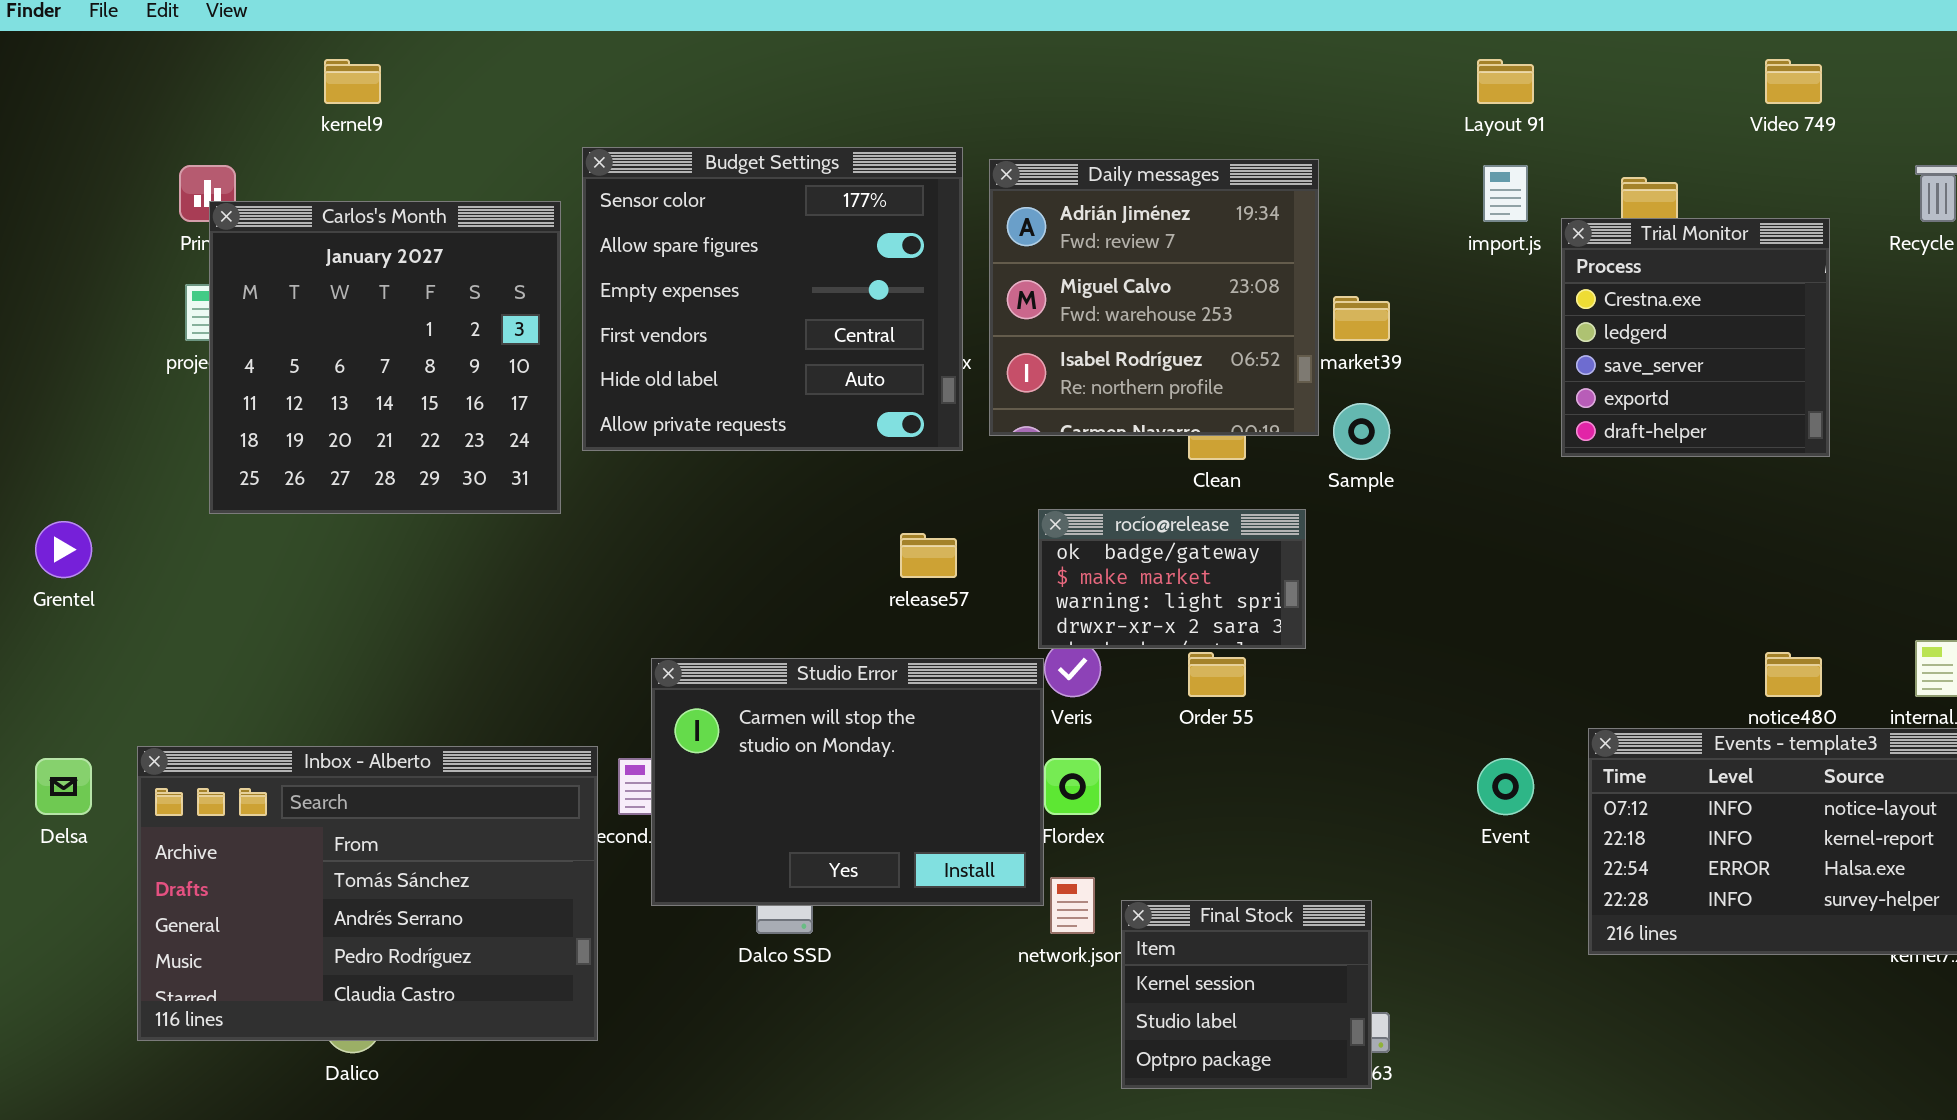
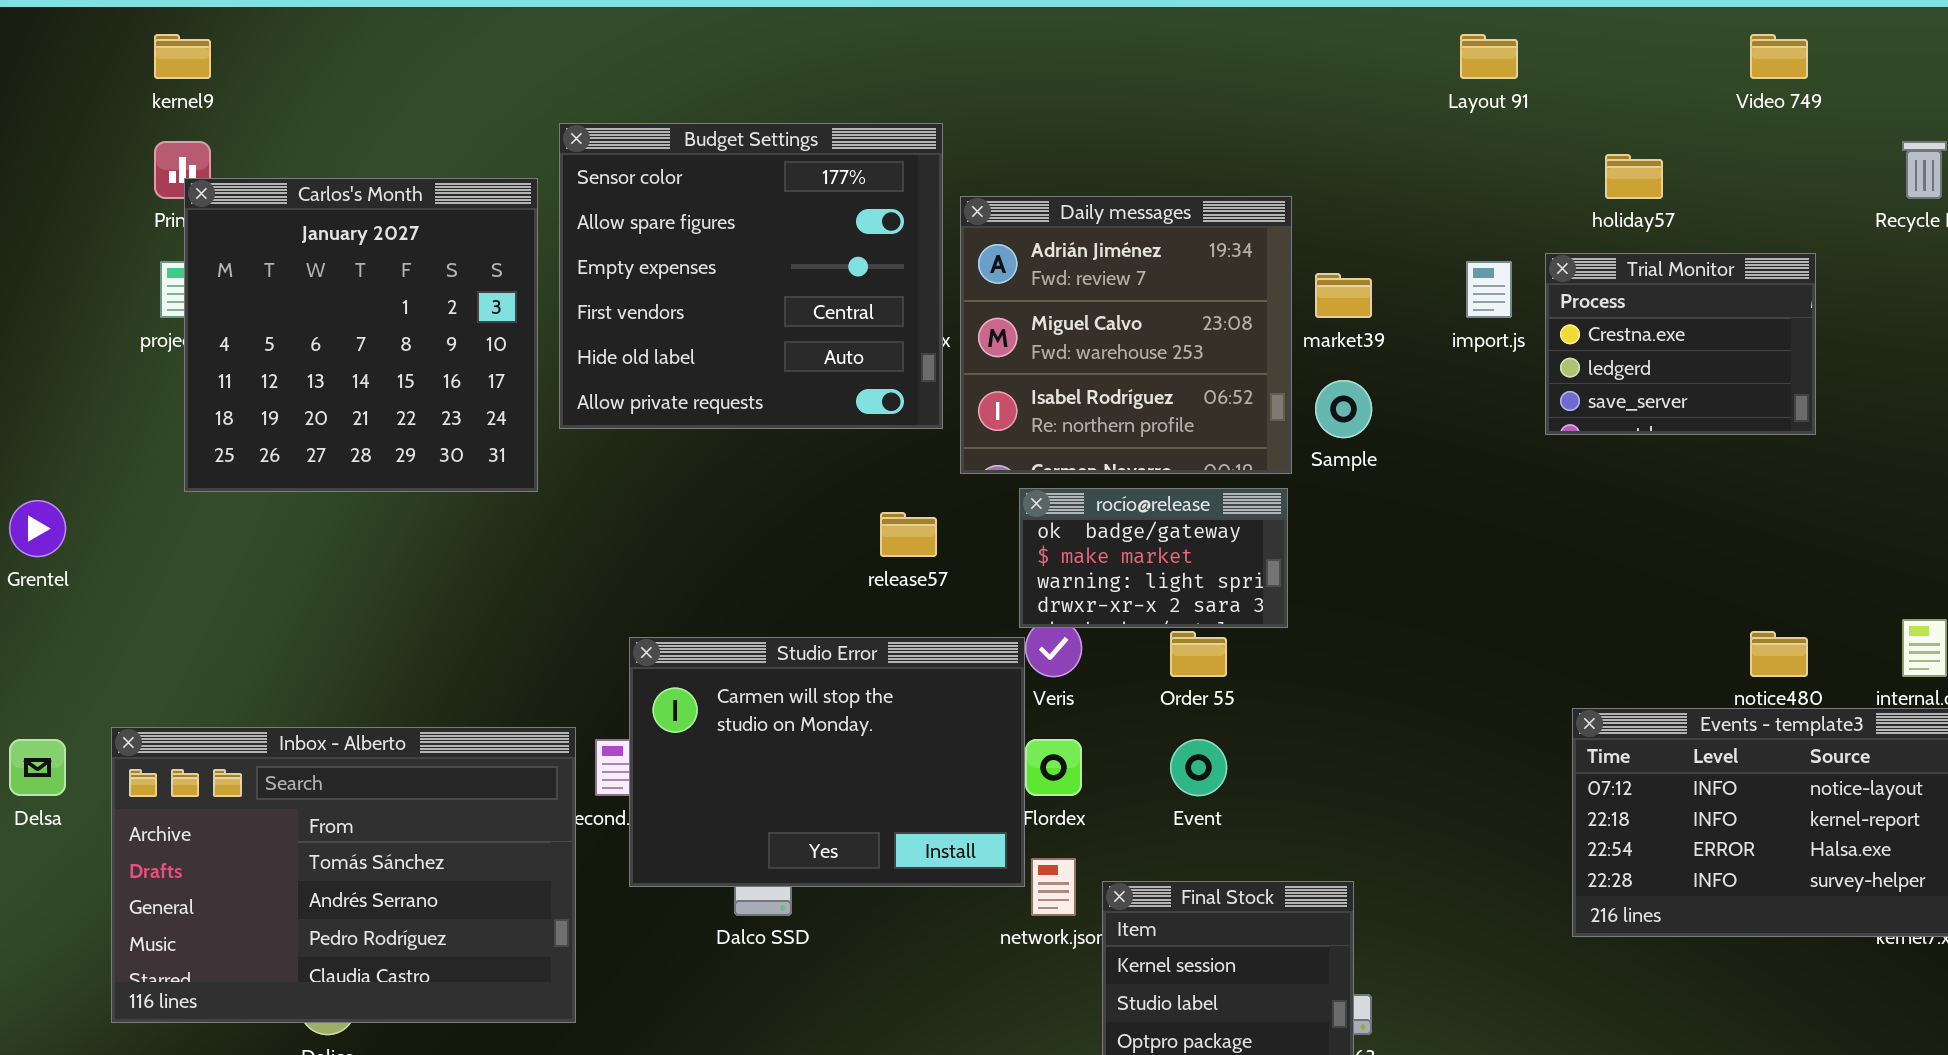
kernel9: [324,59,381,104] -> [154,34,211,79], moved
Daily messages: [989,159,1319,436] -> [960,196,1292,474], moved
import.js: [1483,165,1528,222] -> [1466,261,1512,318], moved
Trial Monitor: [1561,218,1830,457] -> [1545,253,1816,435], resized
Event: [1477,758,1534,815] -> [1170,739,1227,796], moved

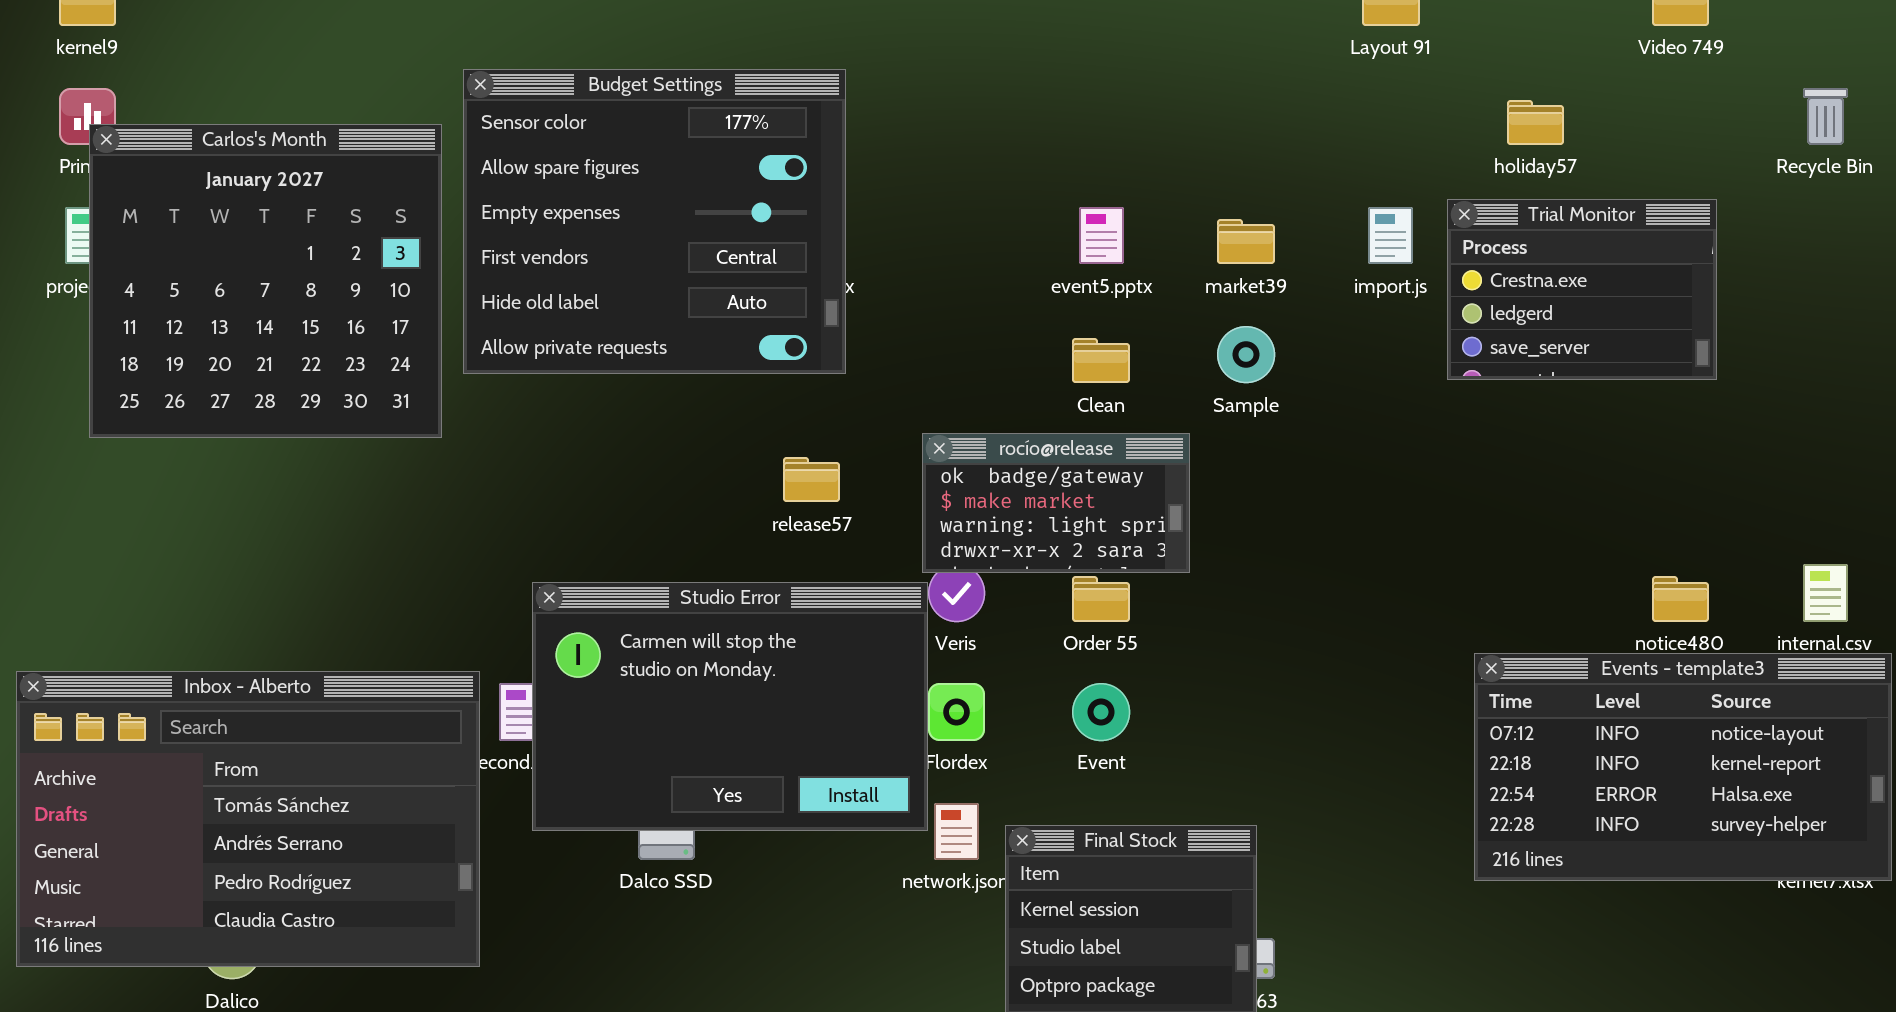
Daily messages: [960,196,1292,474] -> none, closed

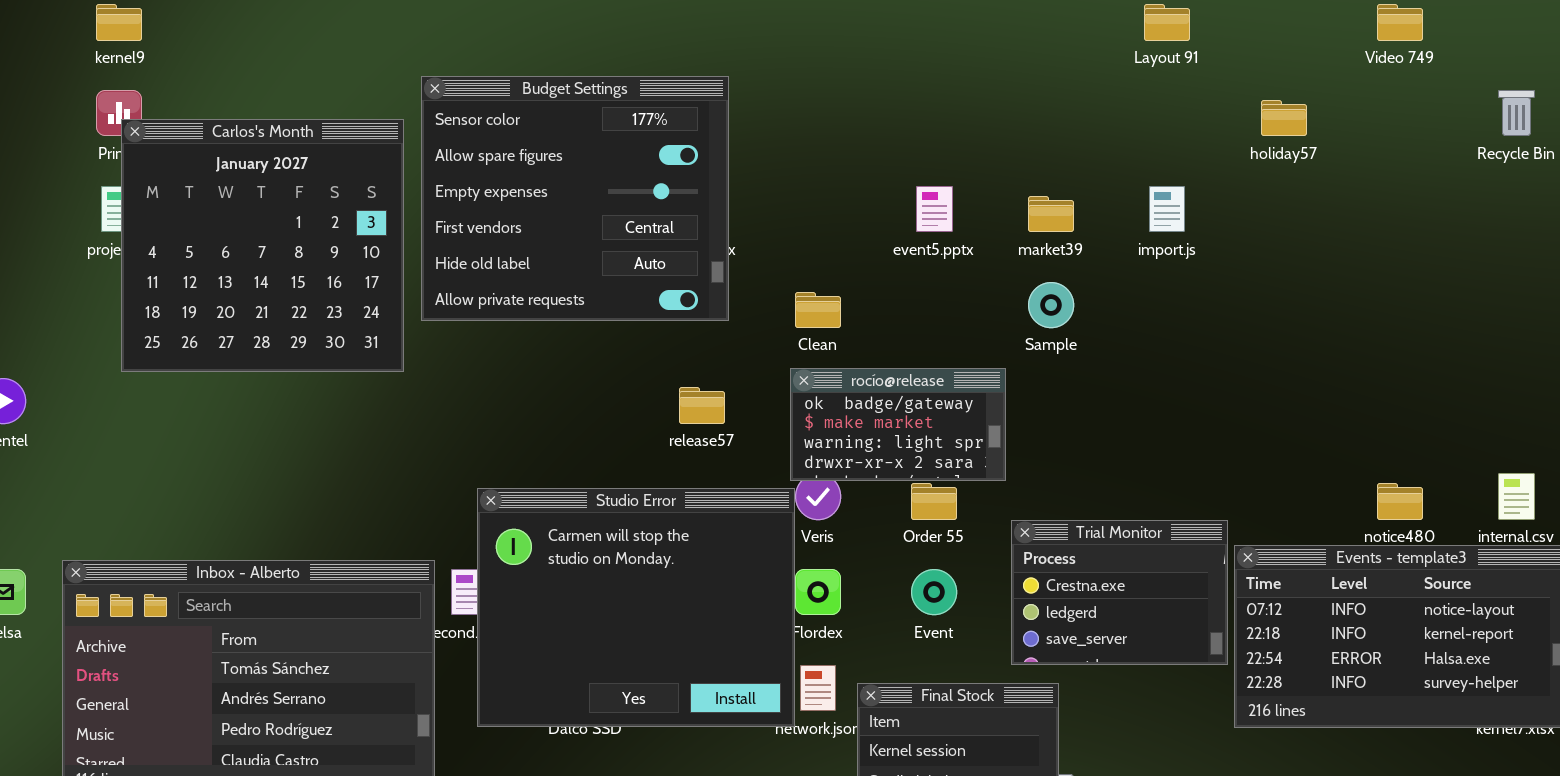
Trial Monitor: [1447,199,1717,380] -> [1011,520,1228,665], moved
Clean: [1072,338,1130,383] -> [795,292,841,328], moved
Studio Error: [532,582,928,831] -> [477,488,795,727], resized

